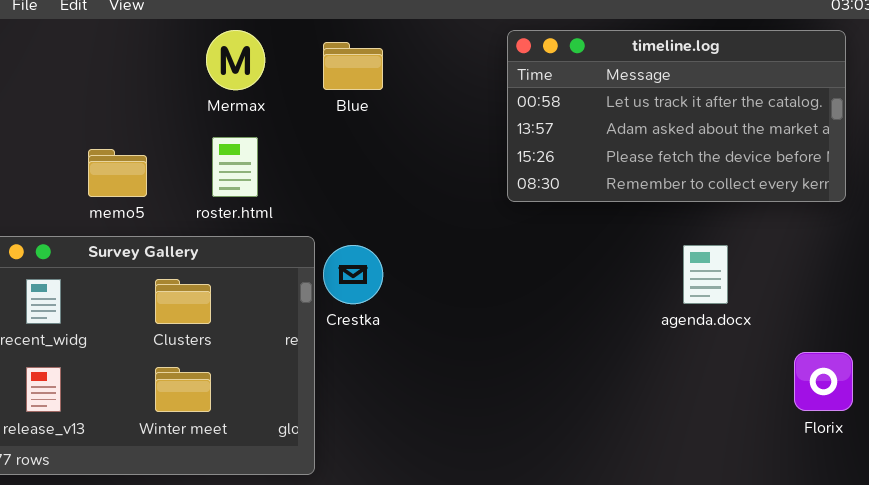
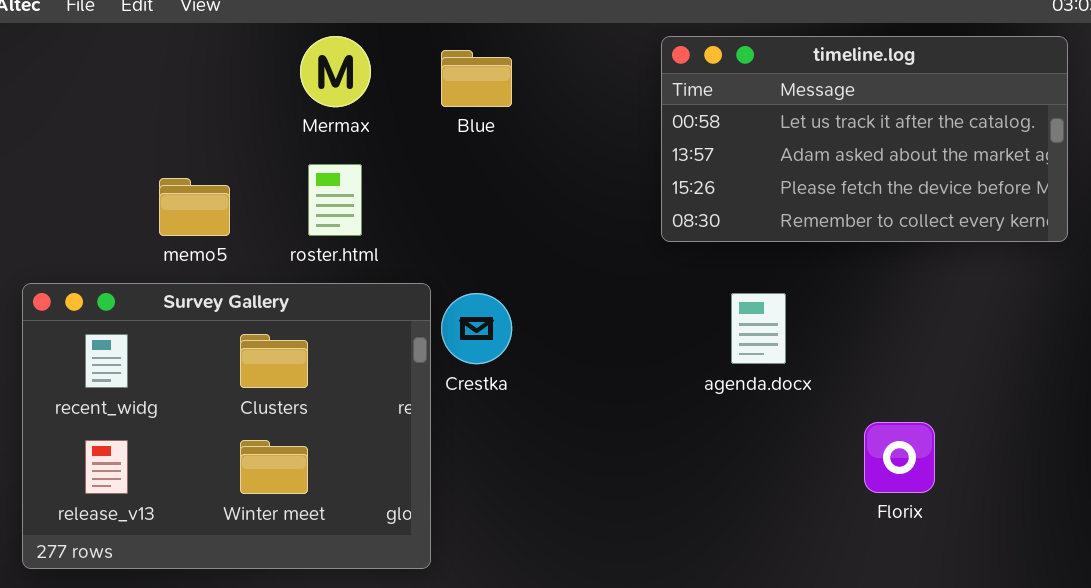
agenda.docx: [683,245,728,304] -> [731,293,786,364], moved
Florix: [794,352,853,411] -> [864,422,935,493], moved

